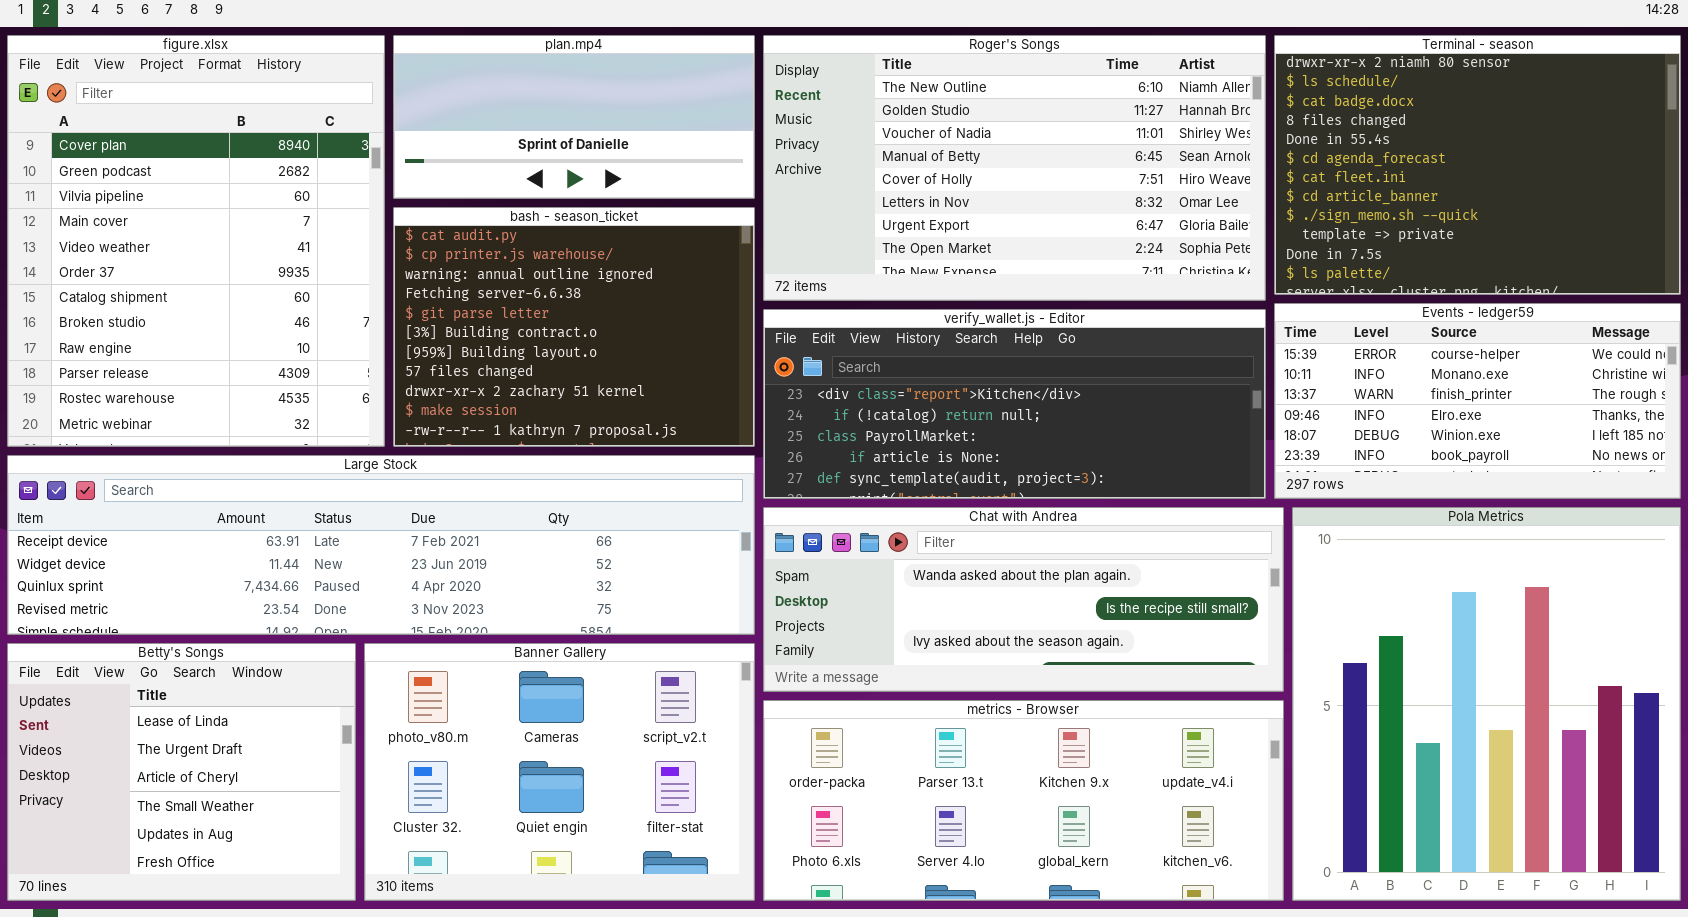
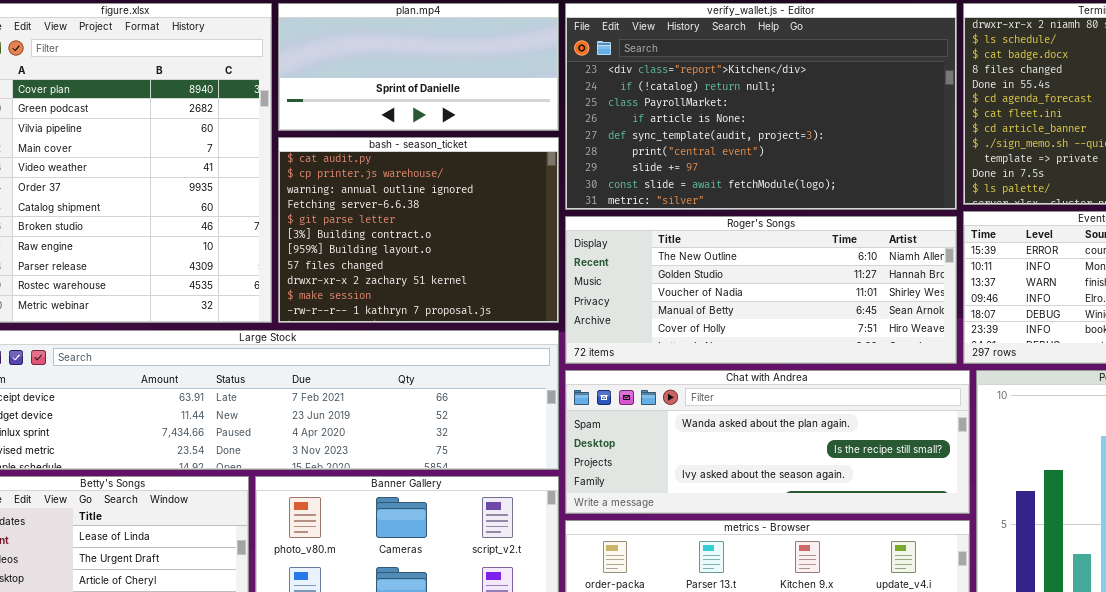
Roger's Songs: [763,35,1266,301] -> [565,216,957,364], moved, resized
verify_wallet.js - Editor: [763,309,1266,499] -> [565,3,957,210], moved, resized

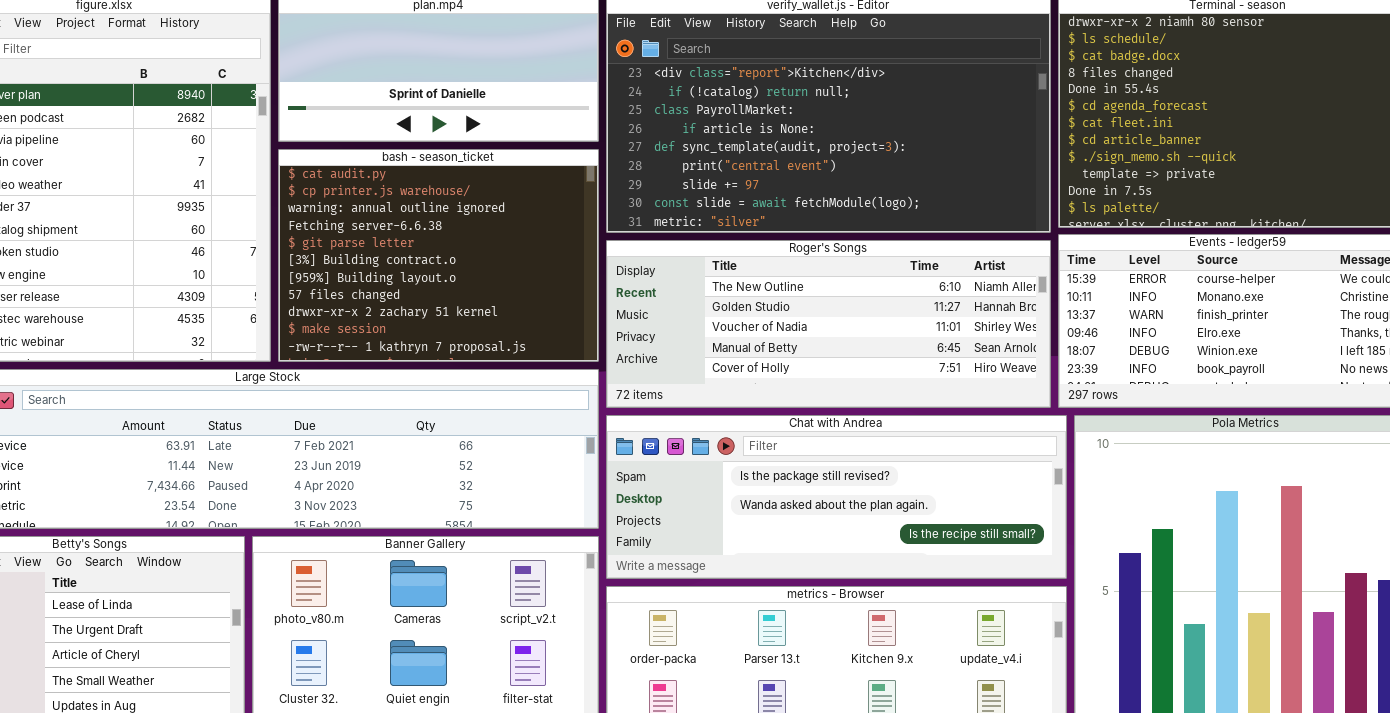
Chat with Andrea: [565,370,970,514] -> [606,415,1067,579], scrolled up 1 row

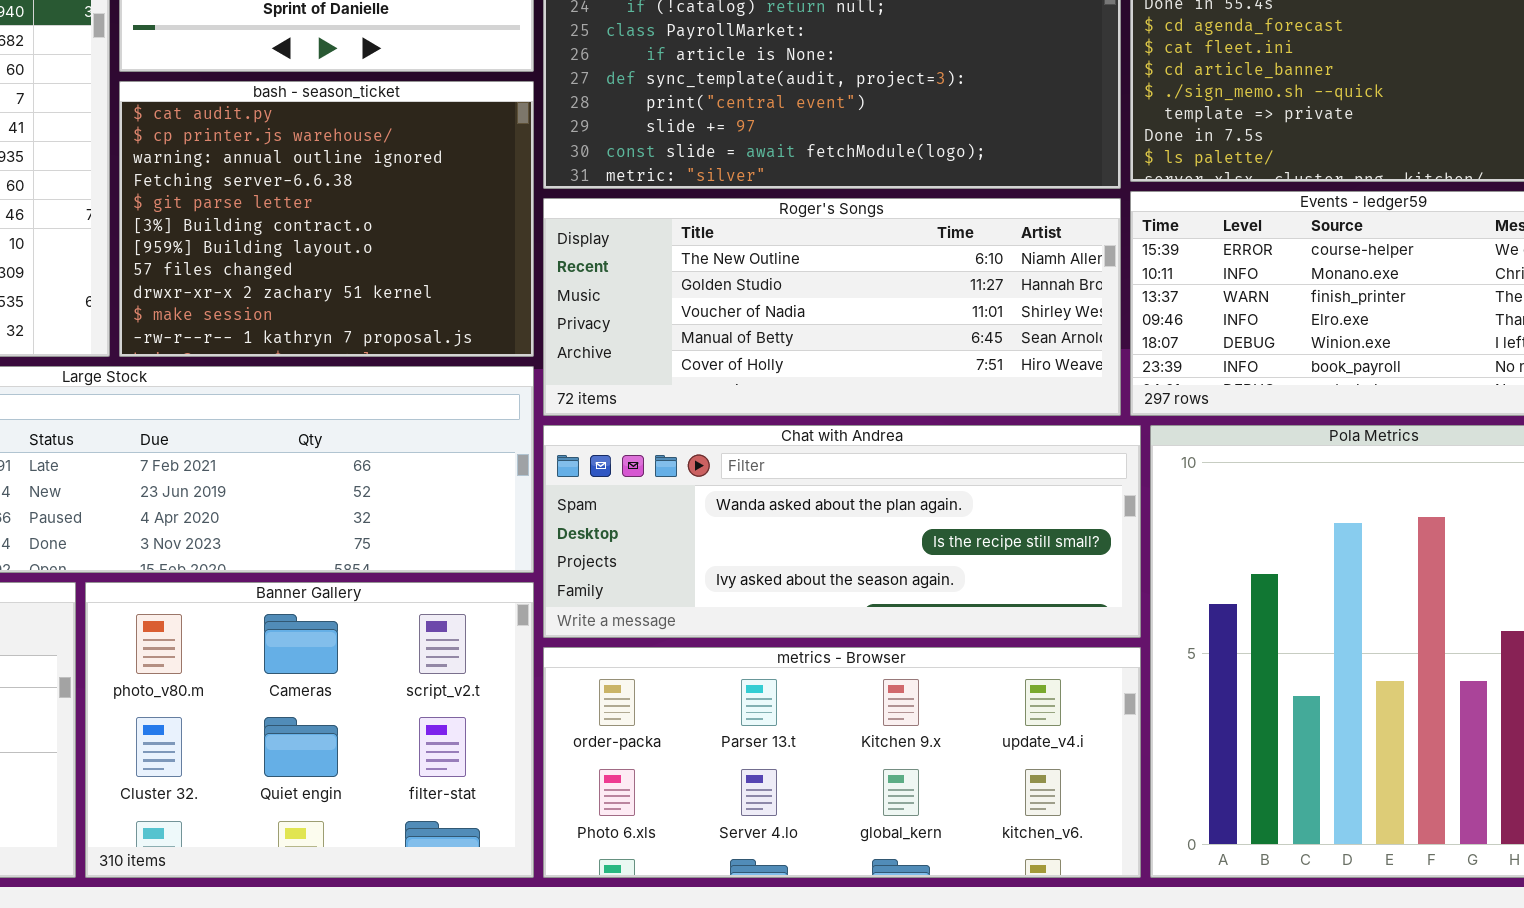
Chat with Andrea: [606,415,1067,579] -> [543,425,1141,638], scrolled down 1 row

